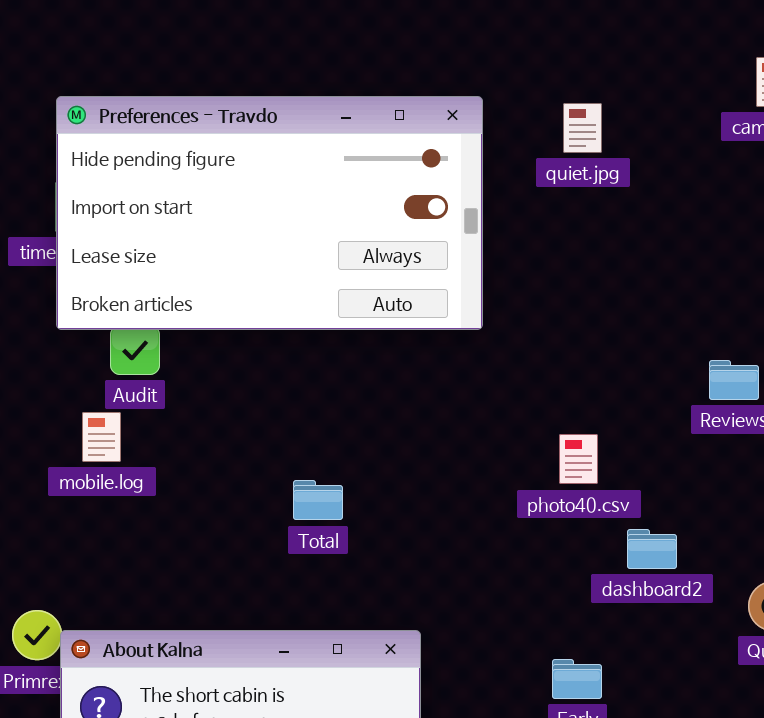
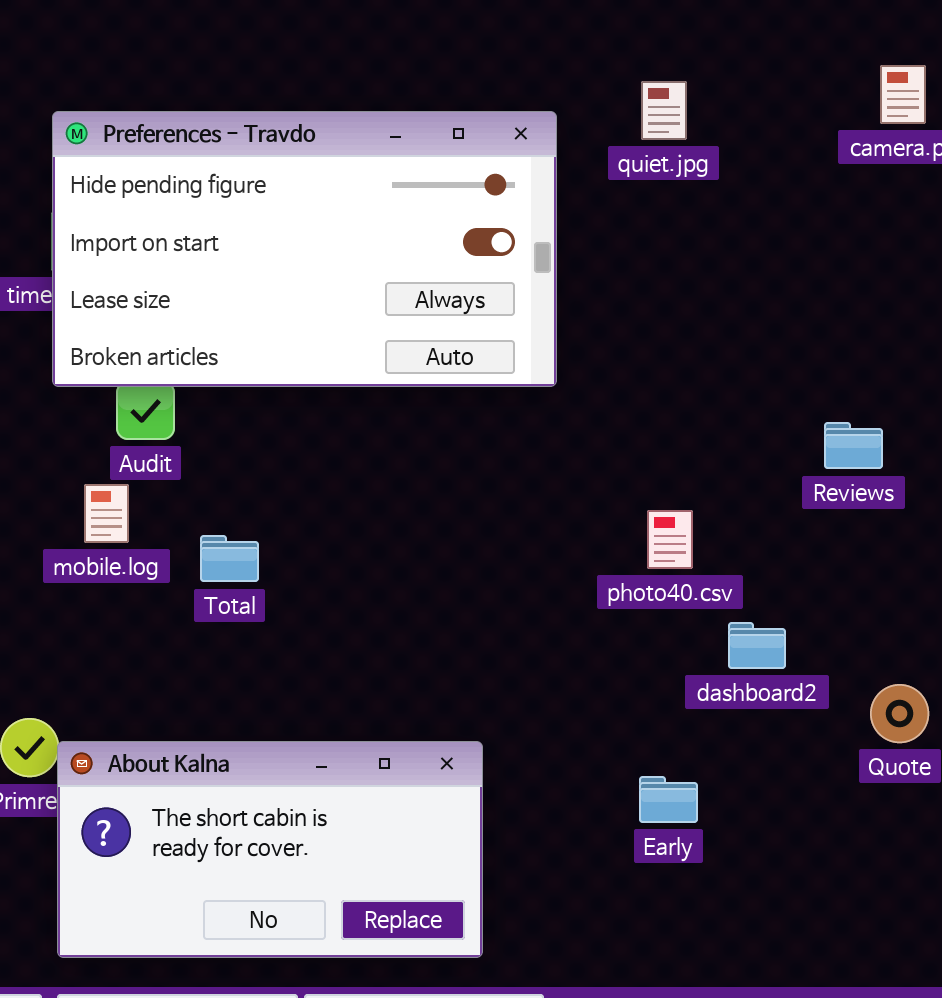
quiet.jpg: [563,103,602,153] -> [641,81,687,140], moved
Total: [293,480,343,520] -> [200,535,259,582], moved

